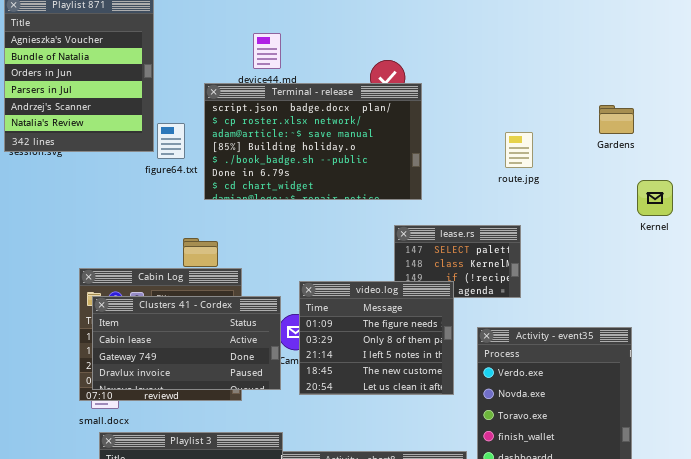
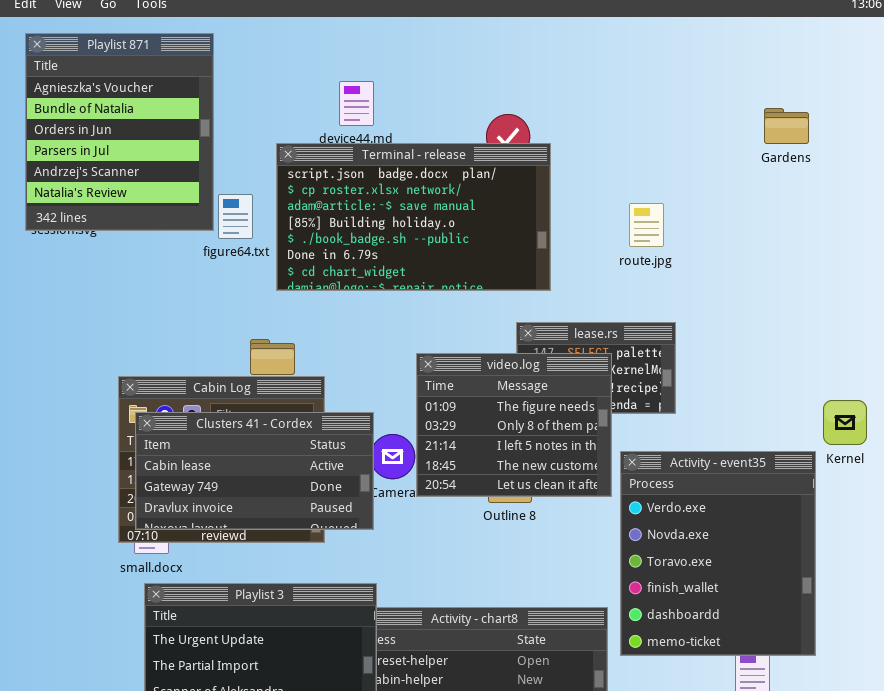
Gardens: [599,105,634,134] -> [764,108,809,144], moved
route.jpg: [505,132,533,168] -> [629,203,664,247], moved
Kernel: [637,180,673,216] -> [823,400,867,445], moved
video.log: [299,281,454,395] -> [416,353,612,497], moved

